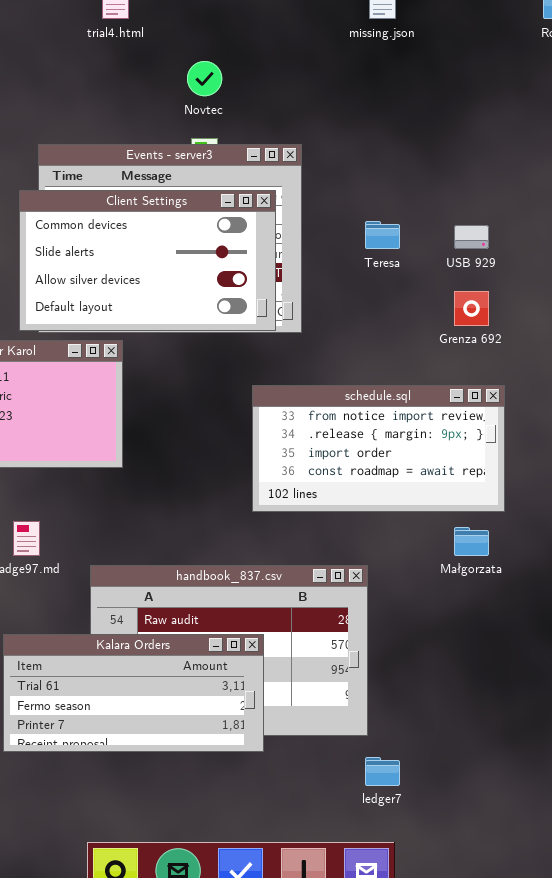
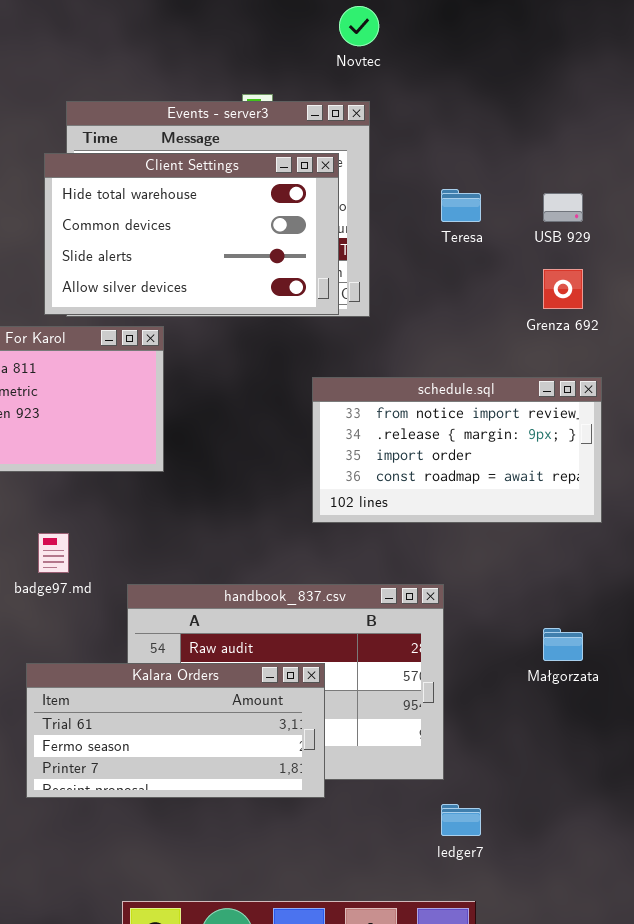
Novtec: [187,61,222,96] -> [339,6,379,46], moved
Client Settings: [19,190,276,331] -> [44,153,339,315], scrolled up 1 row
Małgorzata: [454,527,489,556] -> [543,628,583,661], moved

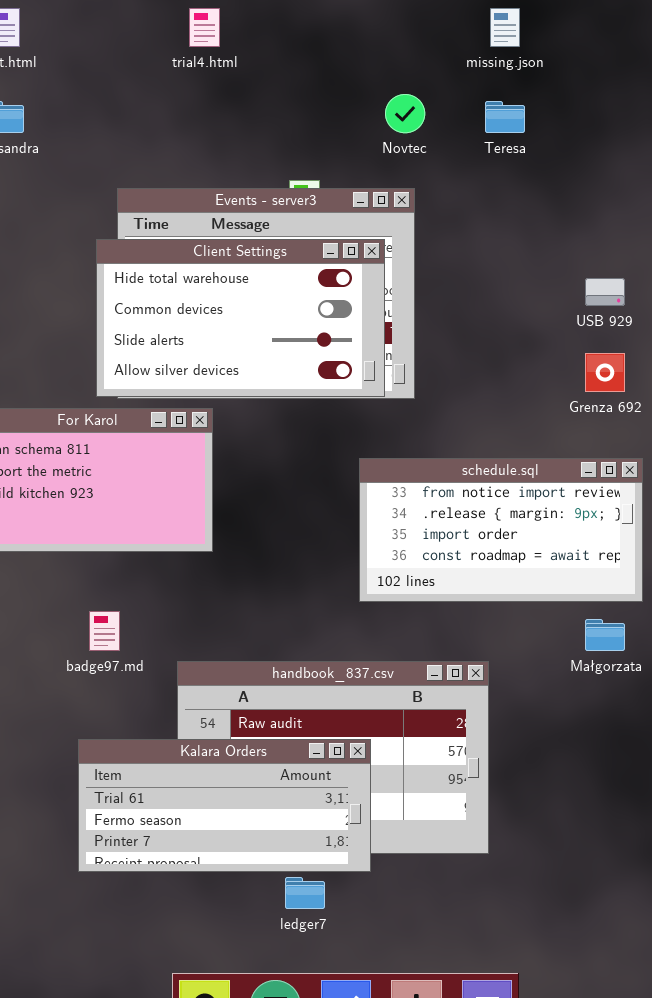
Teresa: [441,189,481,222] -> [485,101,525,133], moved
Małgorzata: [543,628,583,661] -> [585,619,625,651], moved
ledger7: [441,804,481,836] -> [285,877,325,909], moved

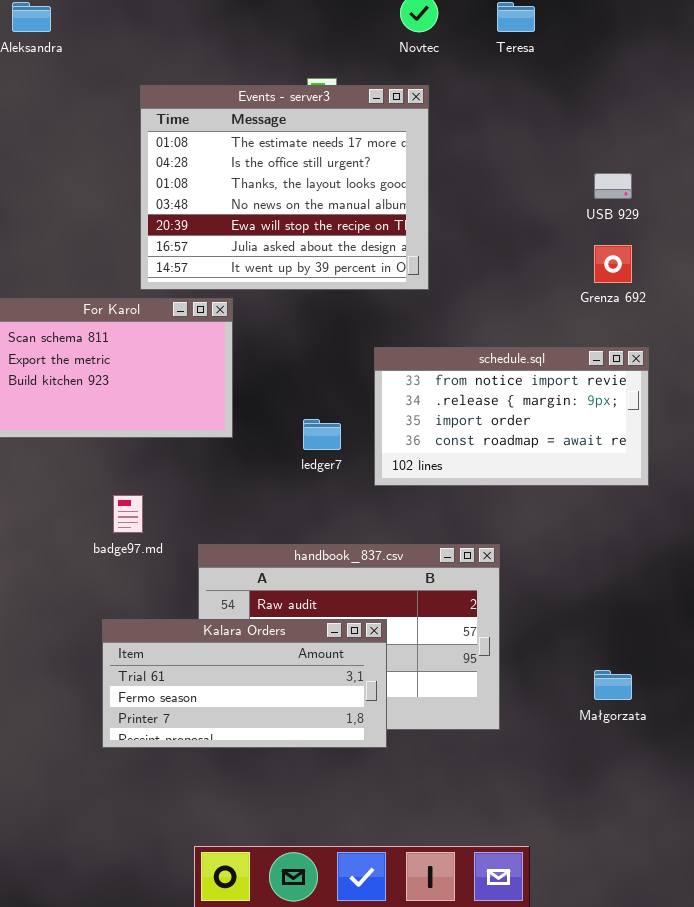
Client Settings: [96,239,385,397] -> none, closed
Małgorzata: [585,619,625,651] -> [594,670,632,700], moved
ledger7: [285,877,325,909] -> [303,419,341,450], moved

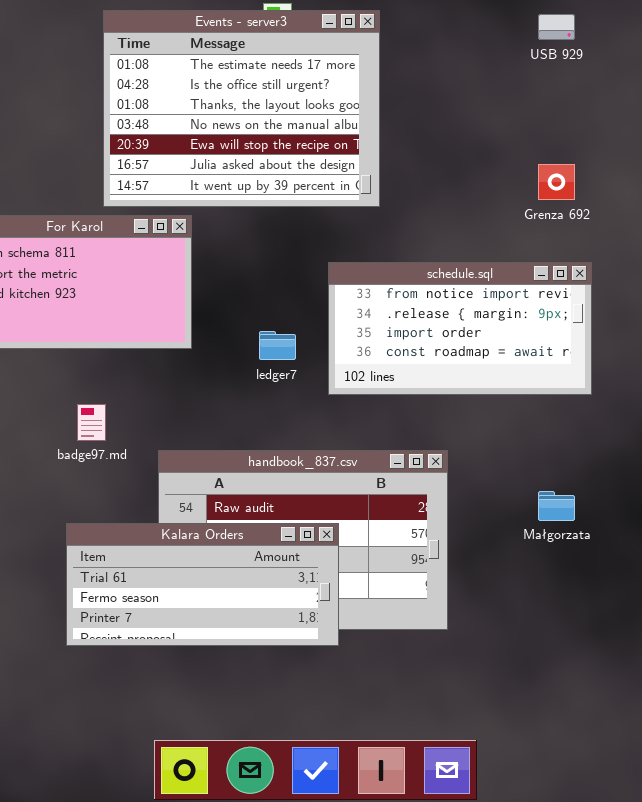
USB 929: [594,173,632,199] -> [538,14,575,40], moved
Małgorzata: [594,670,632,700] -> [538,491,575,521], moved

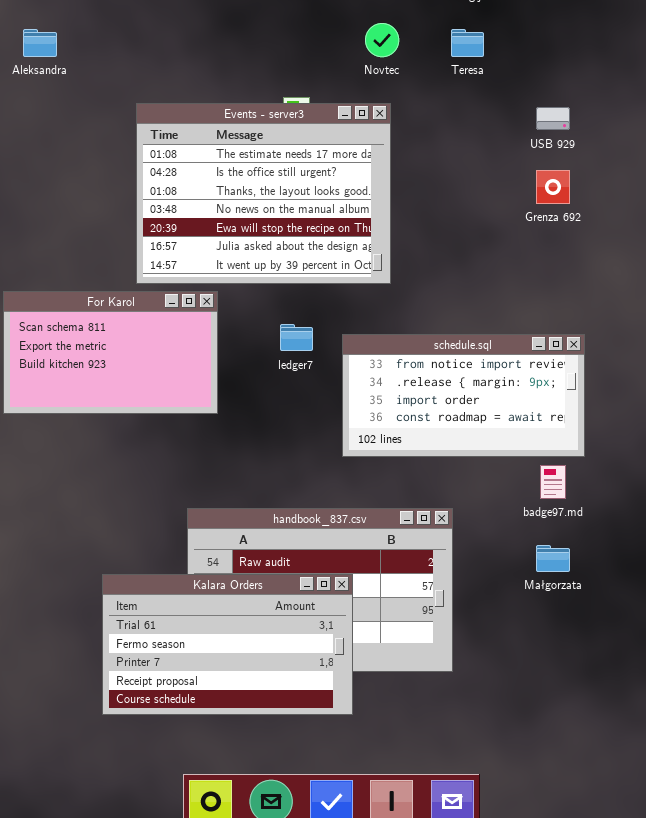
Grenza 692: [538,164,575,200] -> [536,170,570,204], moved
ledger7: [259,331,296,360] -> [280,324,313,351], moved
badge97.md: [77,404,106,441] -> [540,465,566,499], moved
Kalara Orders: [66,523,339,646] -> [102,574,353,715], resized

